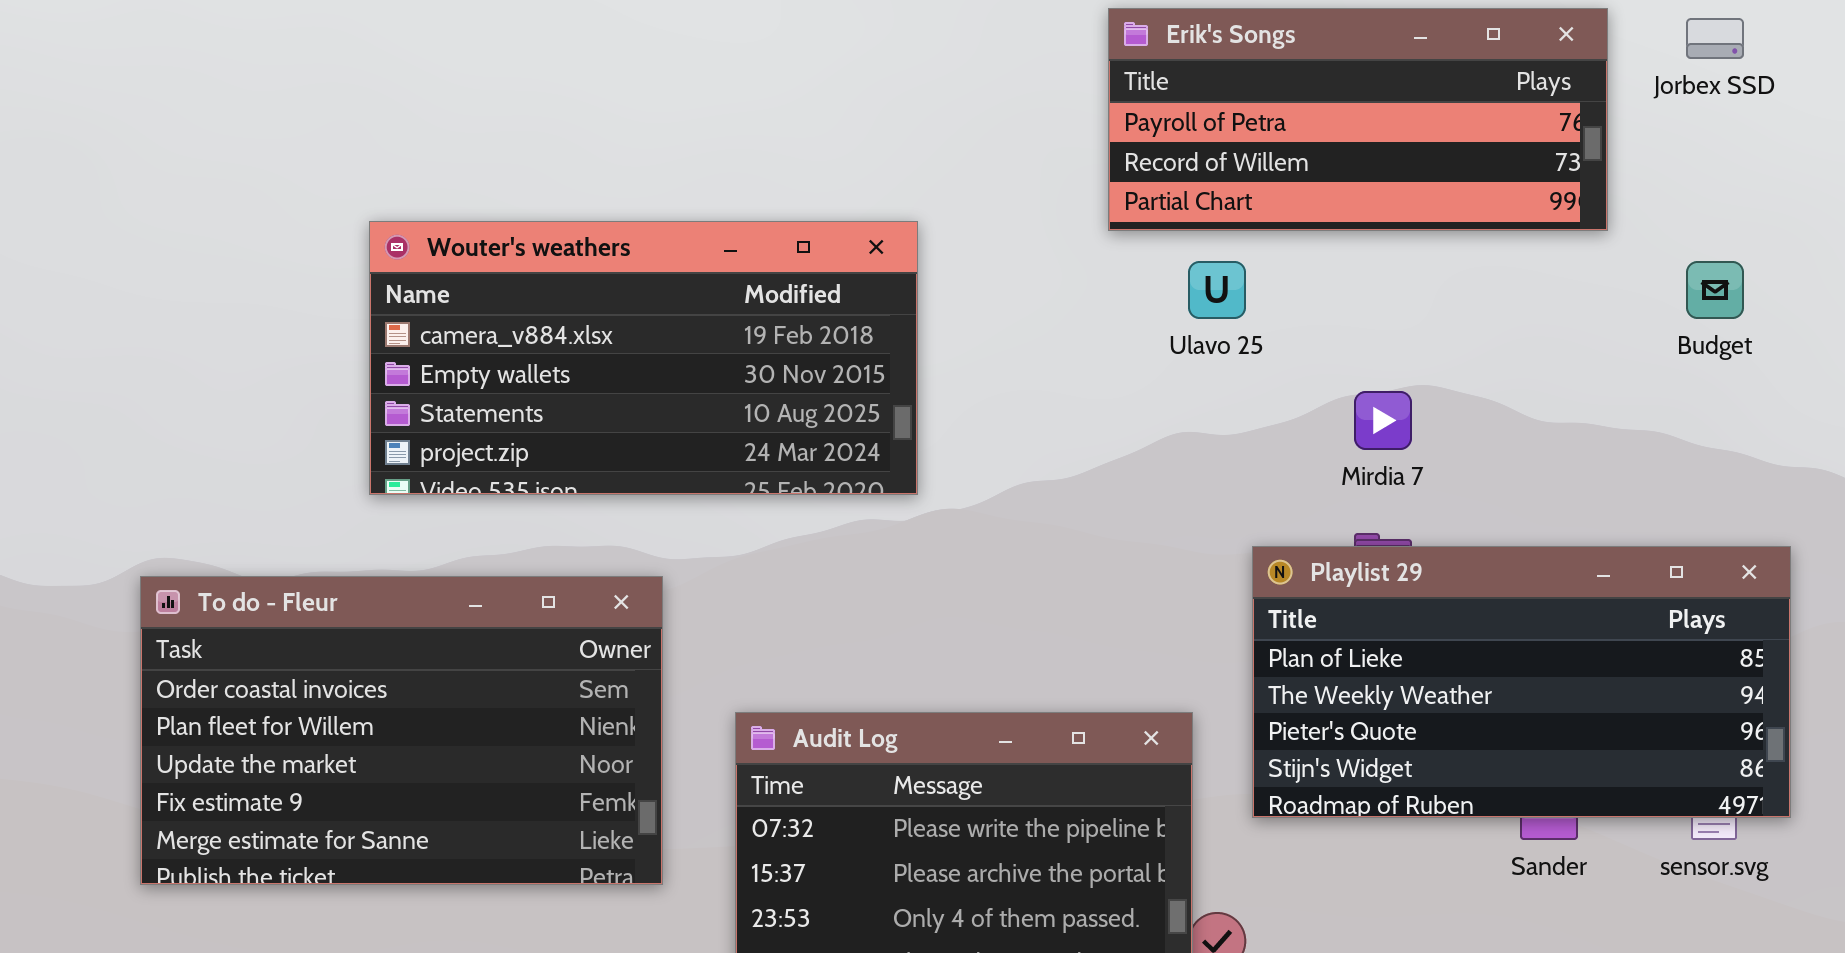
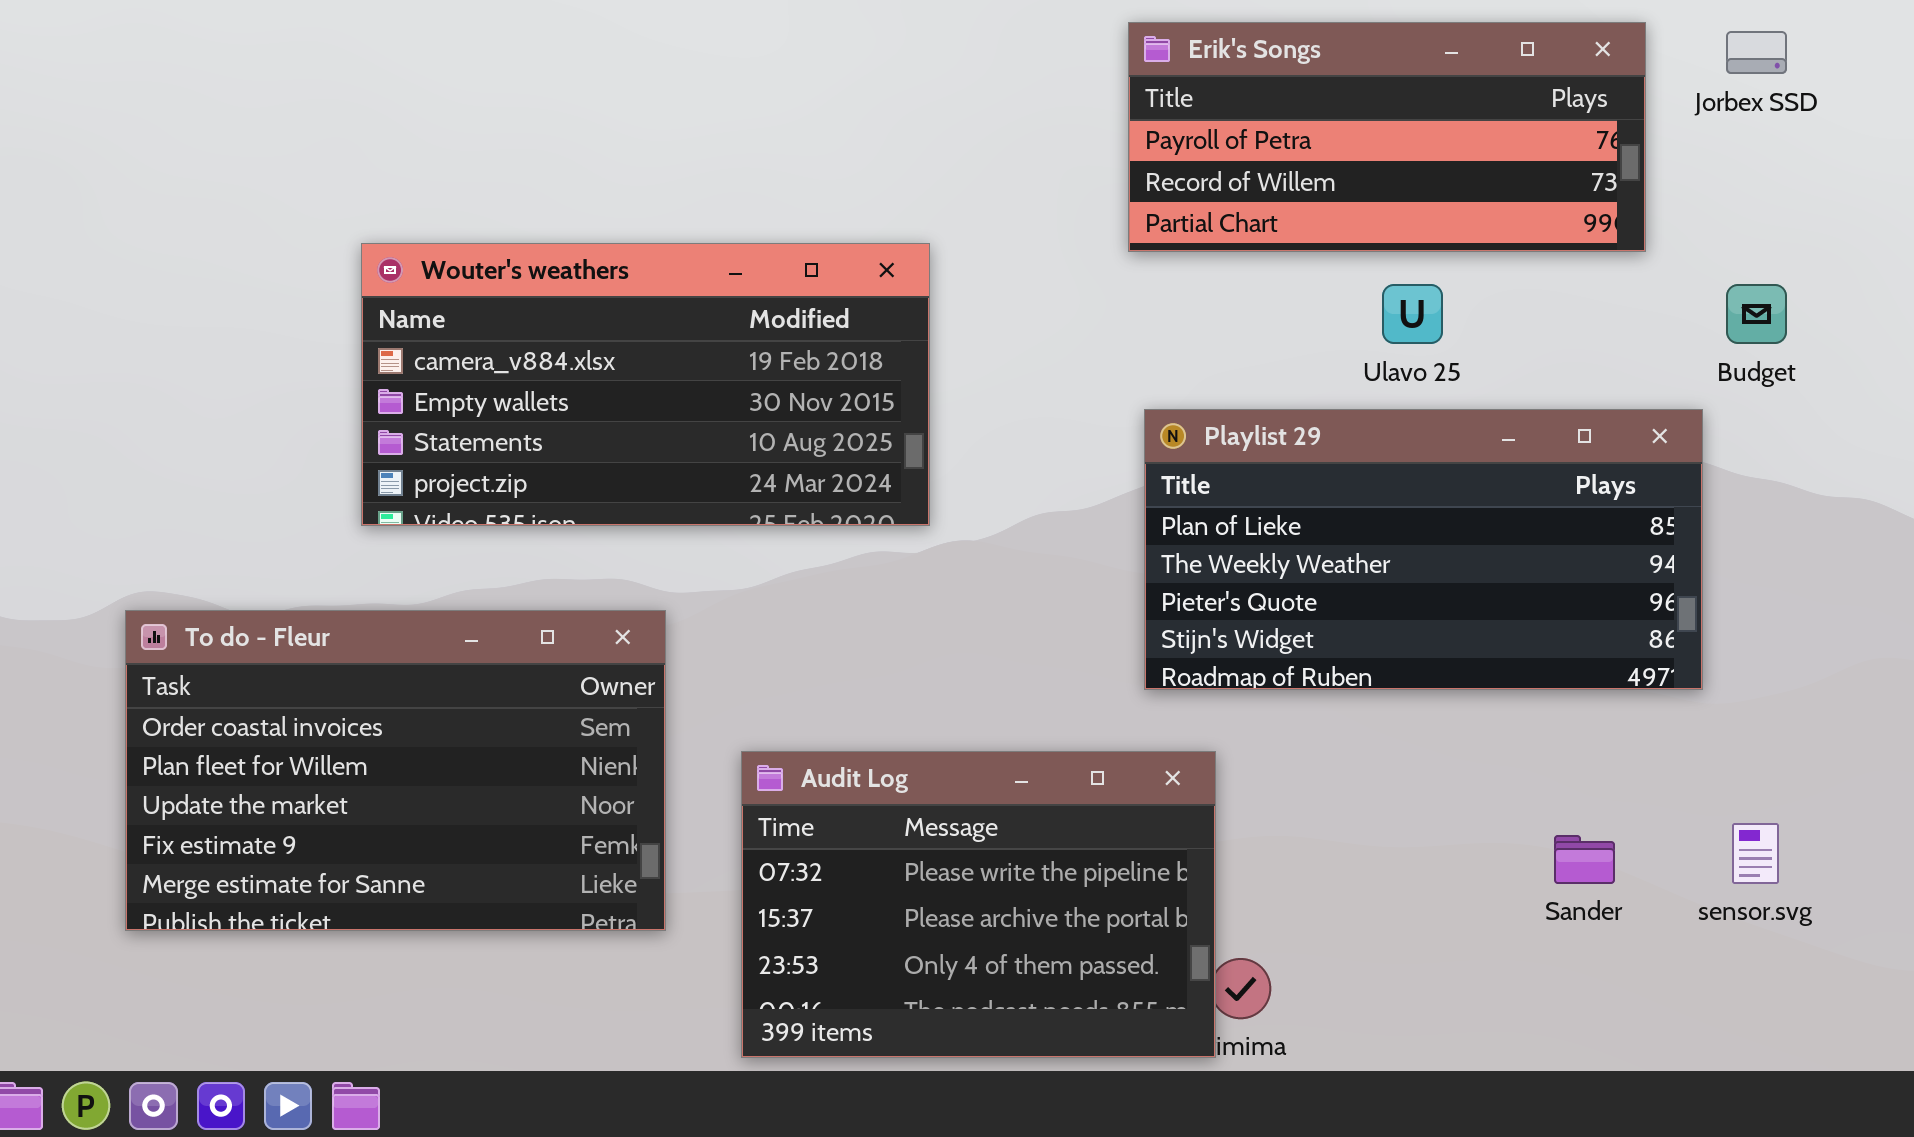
Ulavo 25: [1188,261,1246,319] -> [1382,284,1443,344], moved
Playlist 29: [1252,546,1791,818] -> [1144,409,1703,690], moved

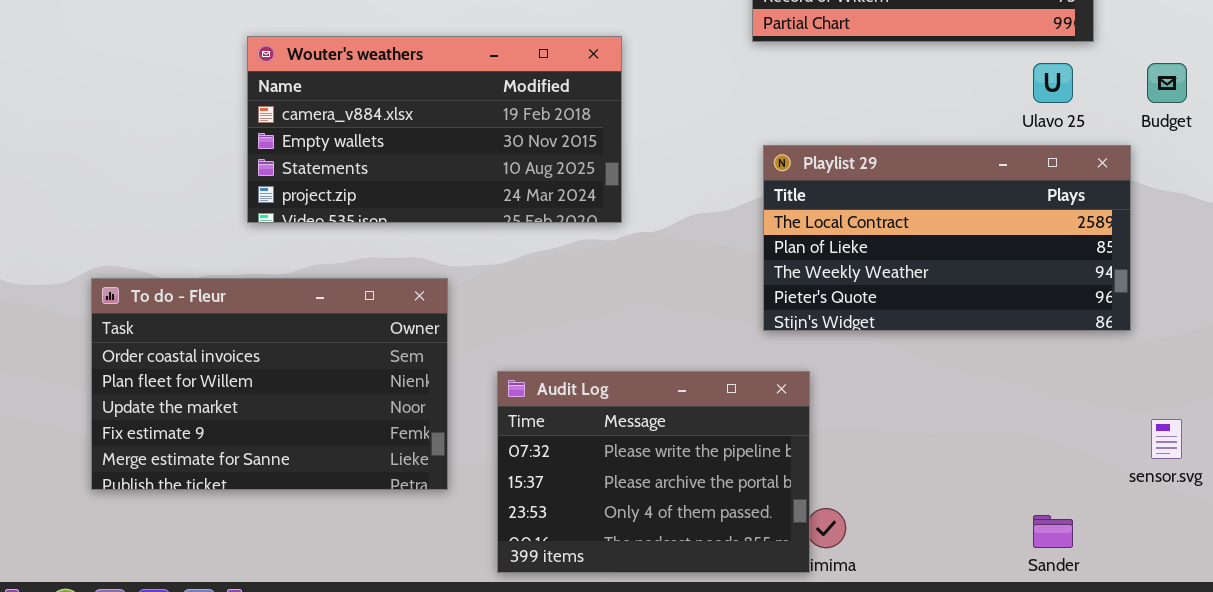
Ulavo 25: [1382,284,1443,344] -> [1033,63,1073,103], moved
Playlist 29: [1144,409,1703,690] -> [763,145,1131,331], scrolled up 1 row
Sander: [1554,835,1615,884] -> [1033,515,1073,548], moved

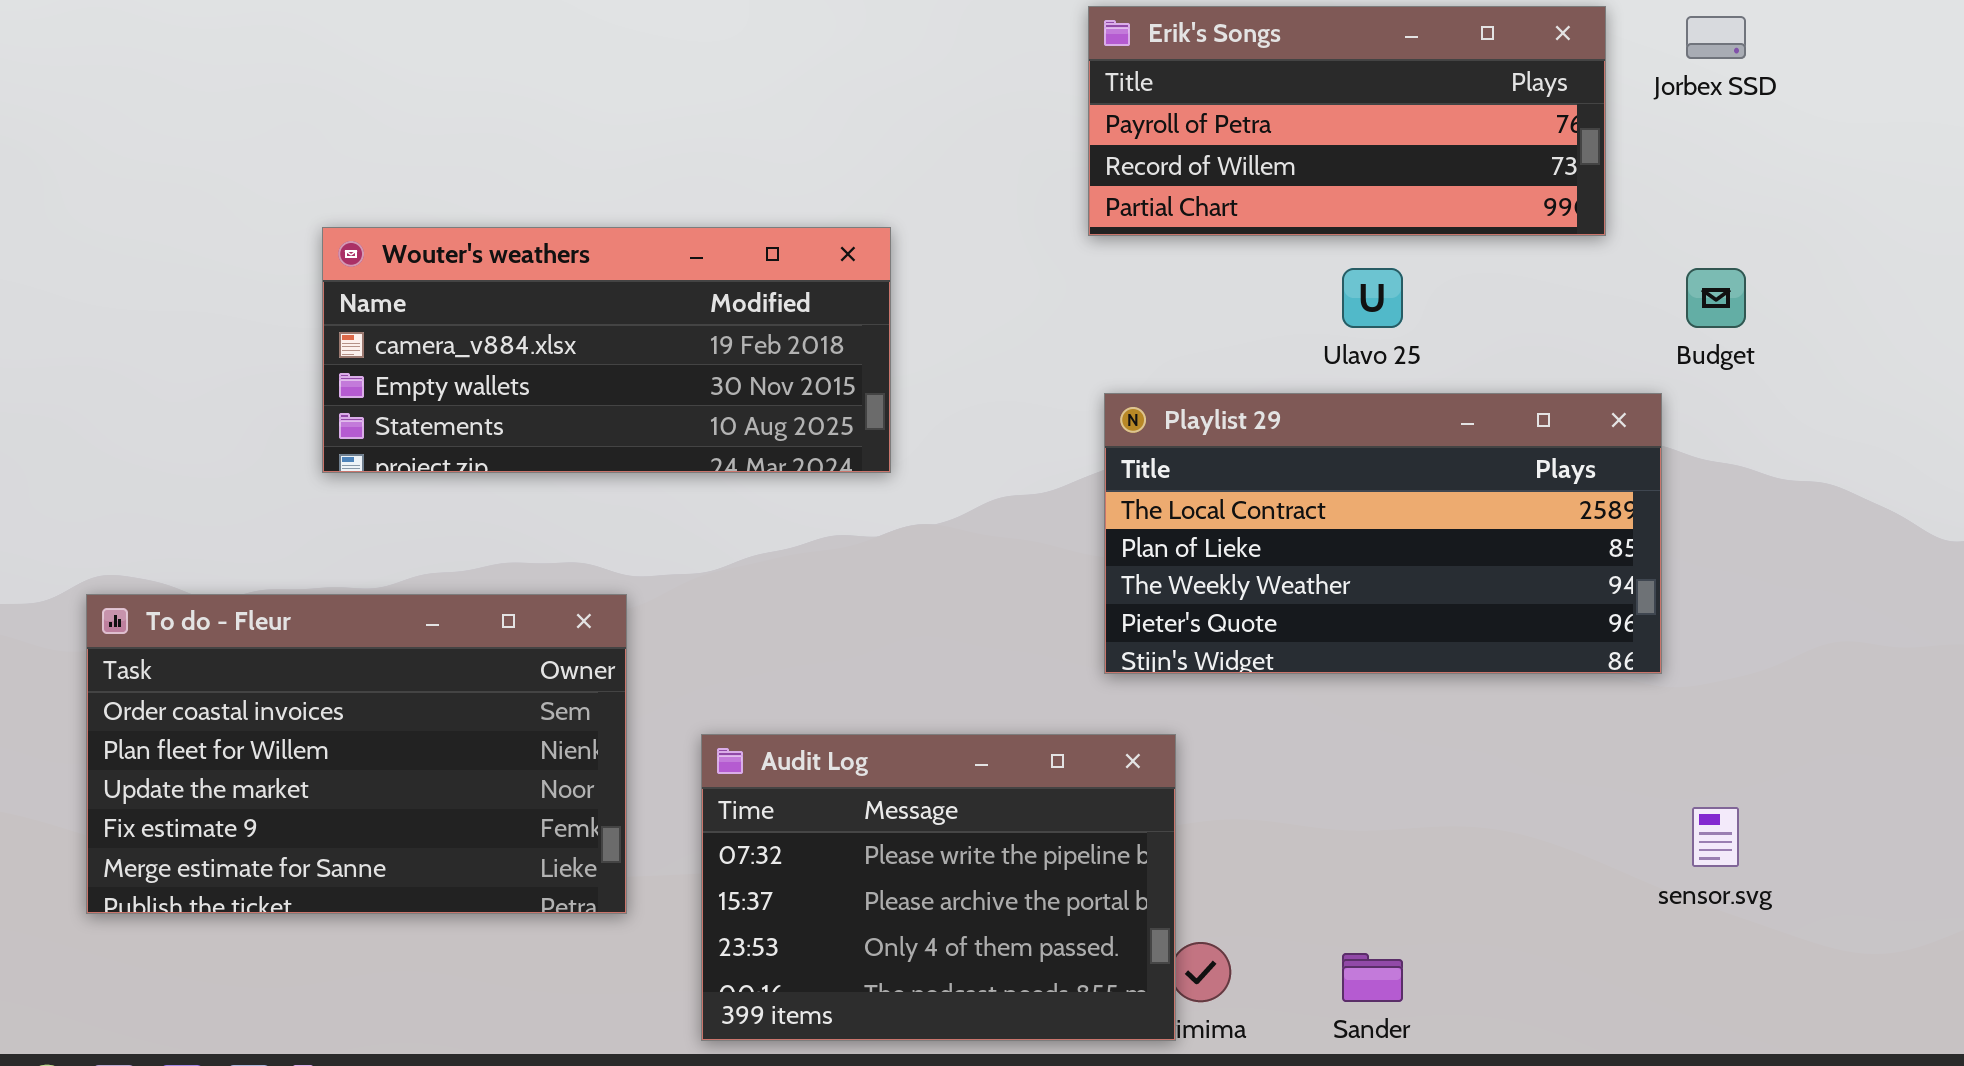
Wouter's weathers: [247,36,622,223] -> [322,227,891,473], resized
Ulavo 25: [1033,63,1073,103] -> [1342,268,1403,328], moved
Sander: [1033,515,1073,548] -> [1342,953,1403,1002], moved

